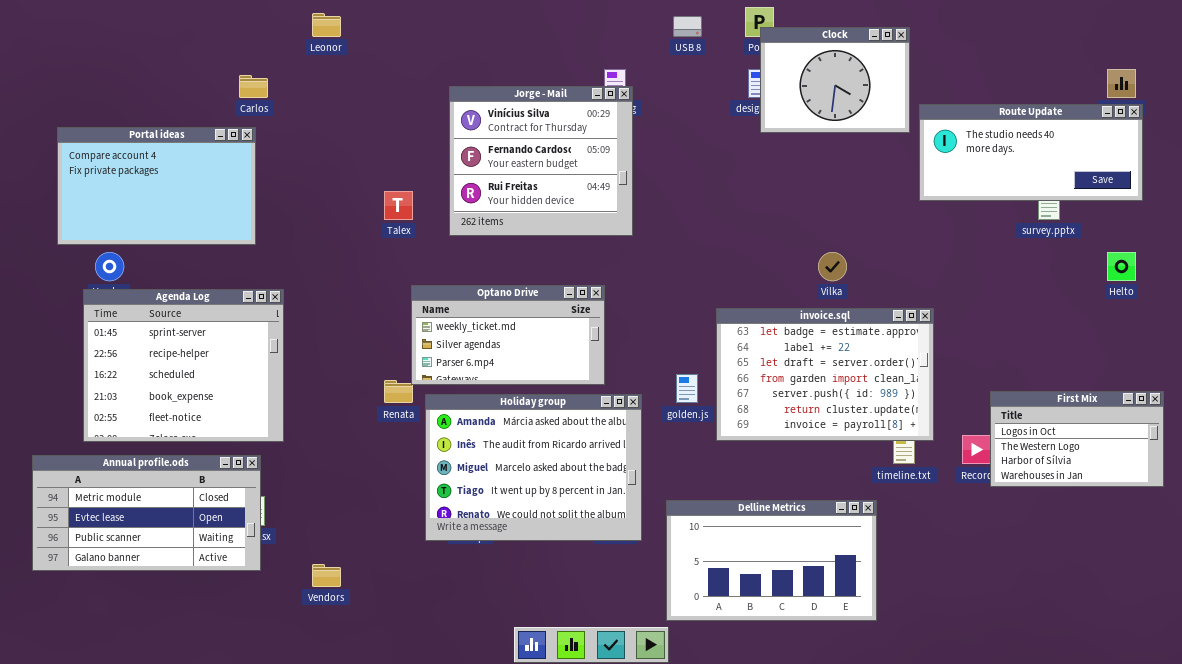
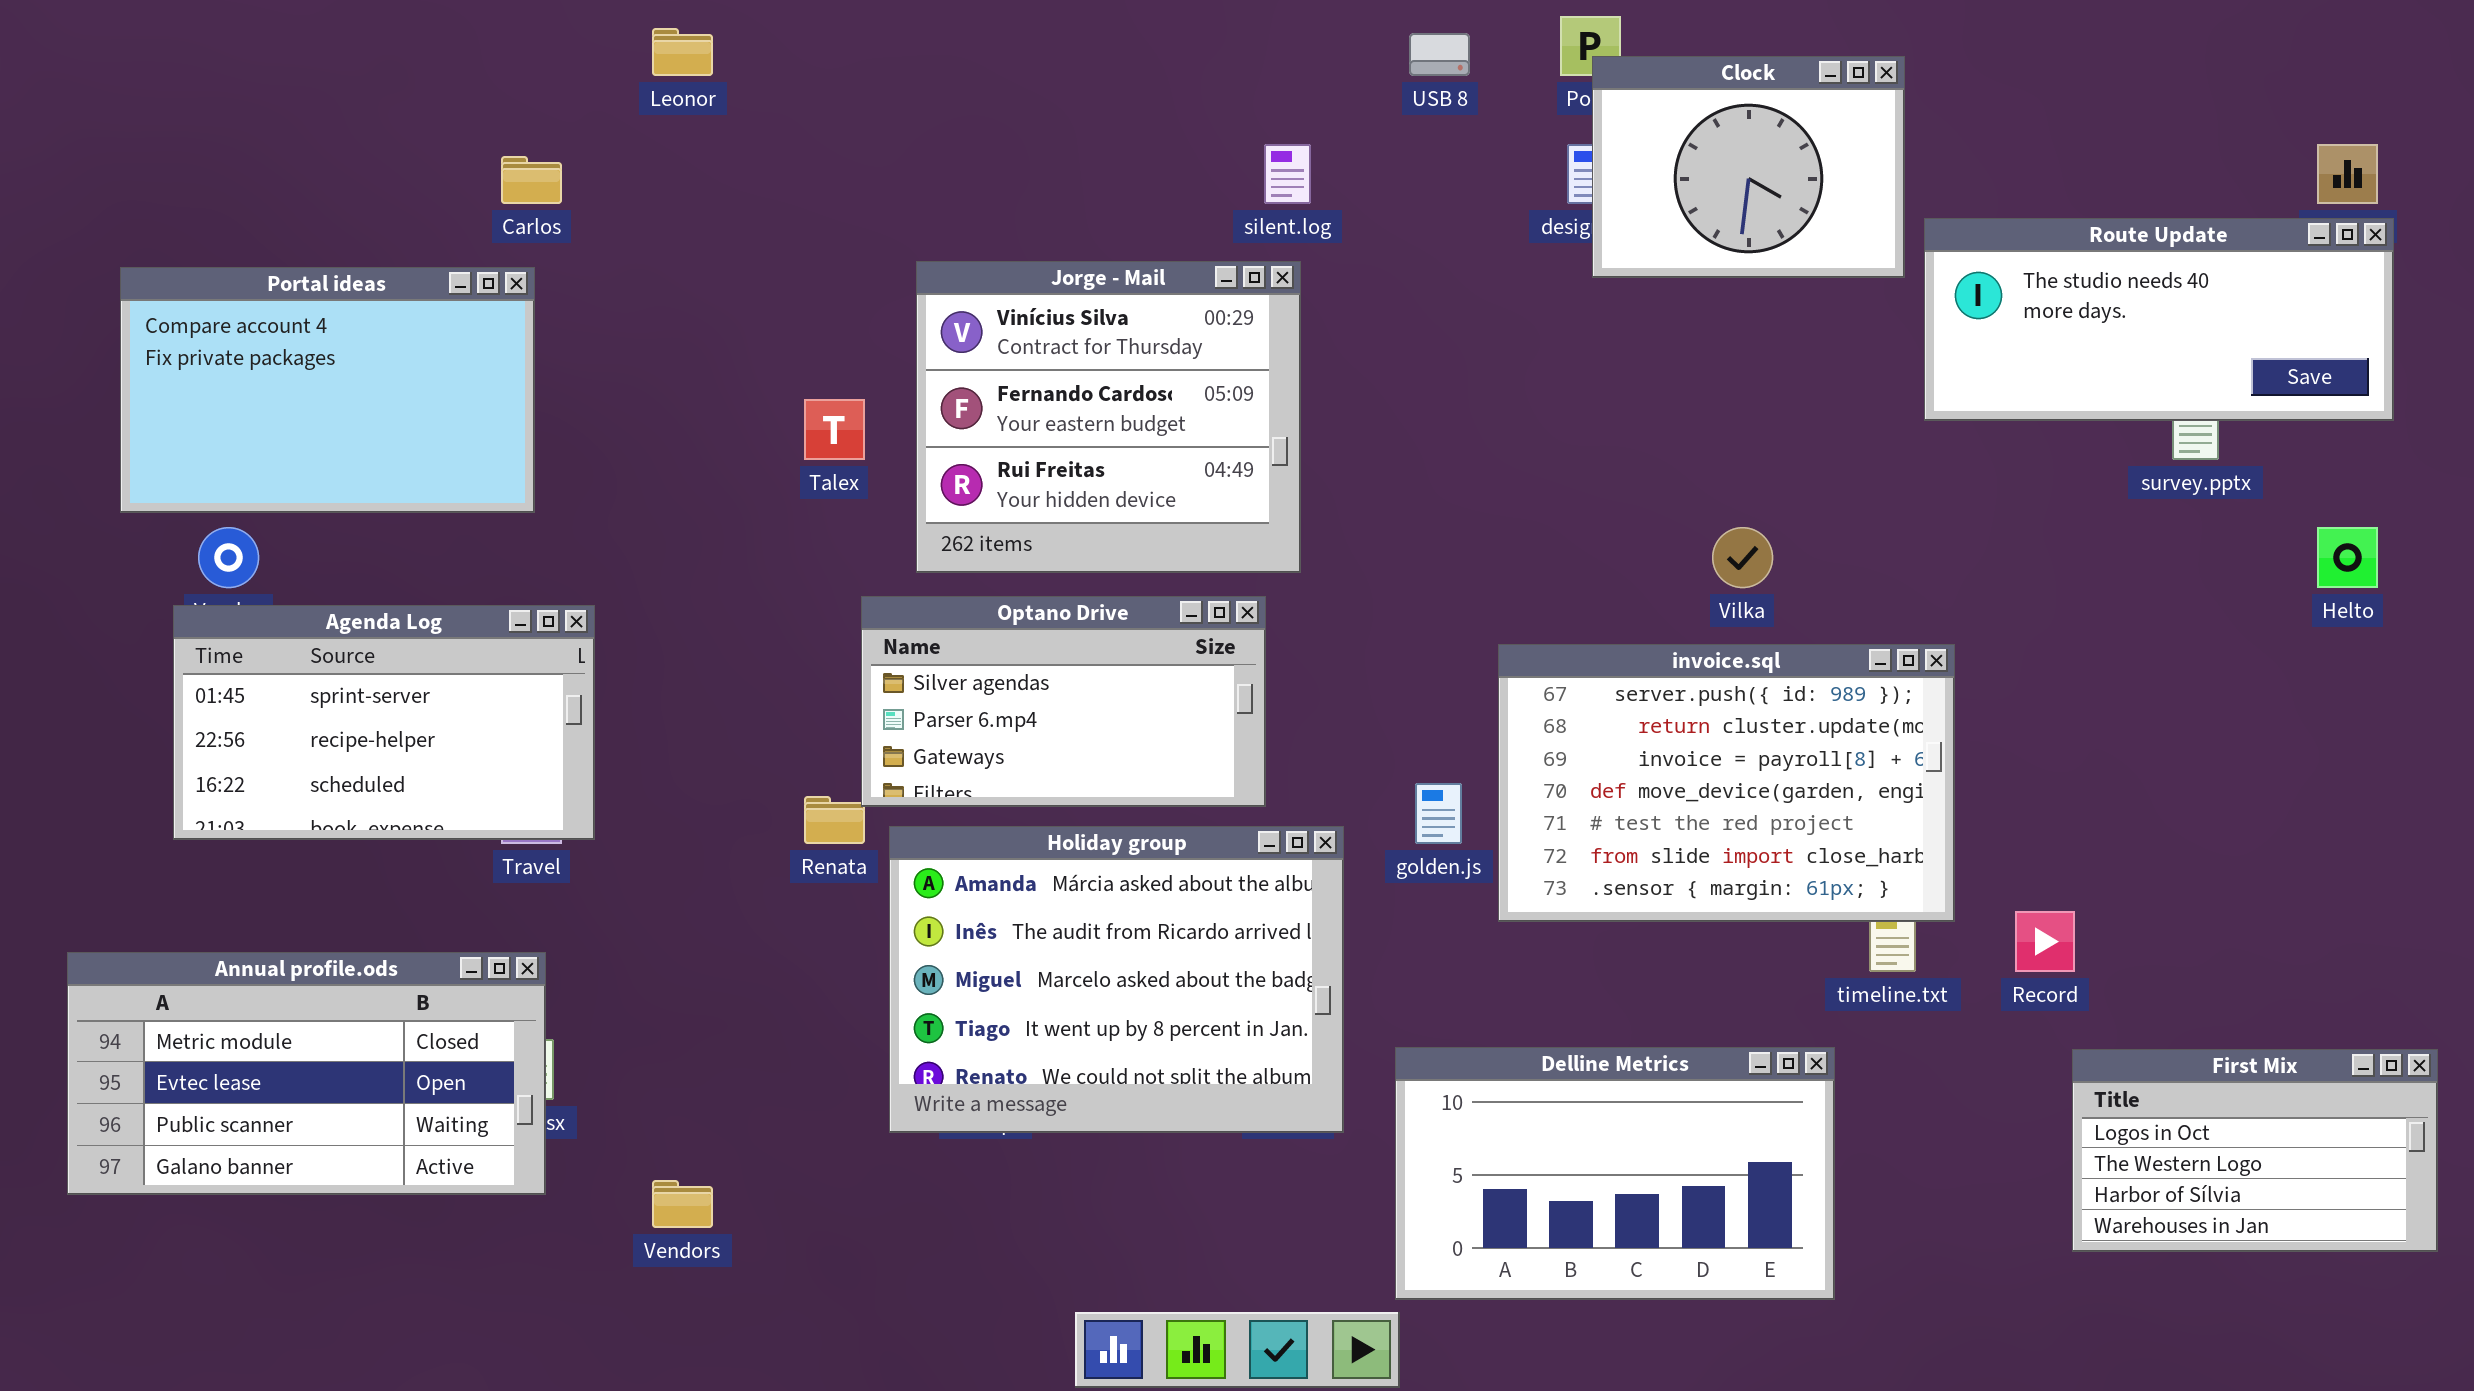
Jorge - Mail: [449,86,633,236] -> [916,261,1301,573], moved
Optano Drive: [411,285,605,385] -> [861,596,1266,807], scrolled down 1 row
Agenda Log: [83,289,284,442] -> [173,605,595,840], resized
invoice.sql: [716,308,934,441] -> [1498,644,1955,922], scrolled down 4 rows
First Mix: [990,391,1164,487] -> [2072,1049,2438,1252], moved

